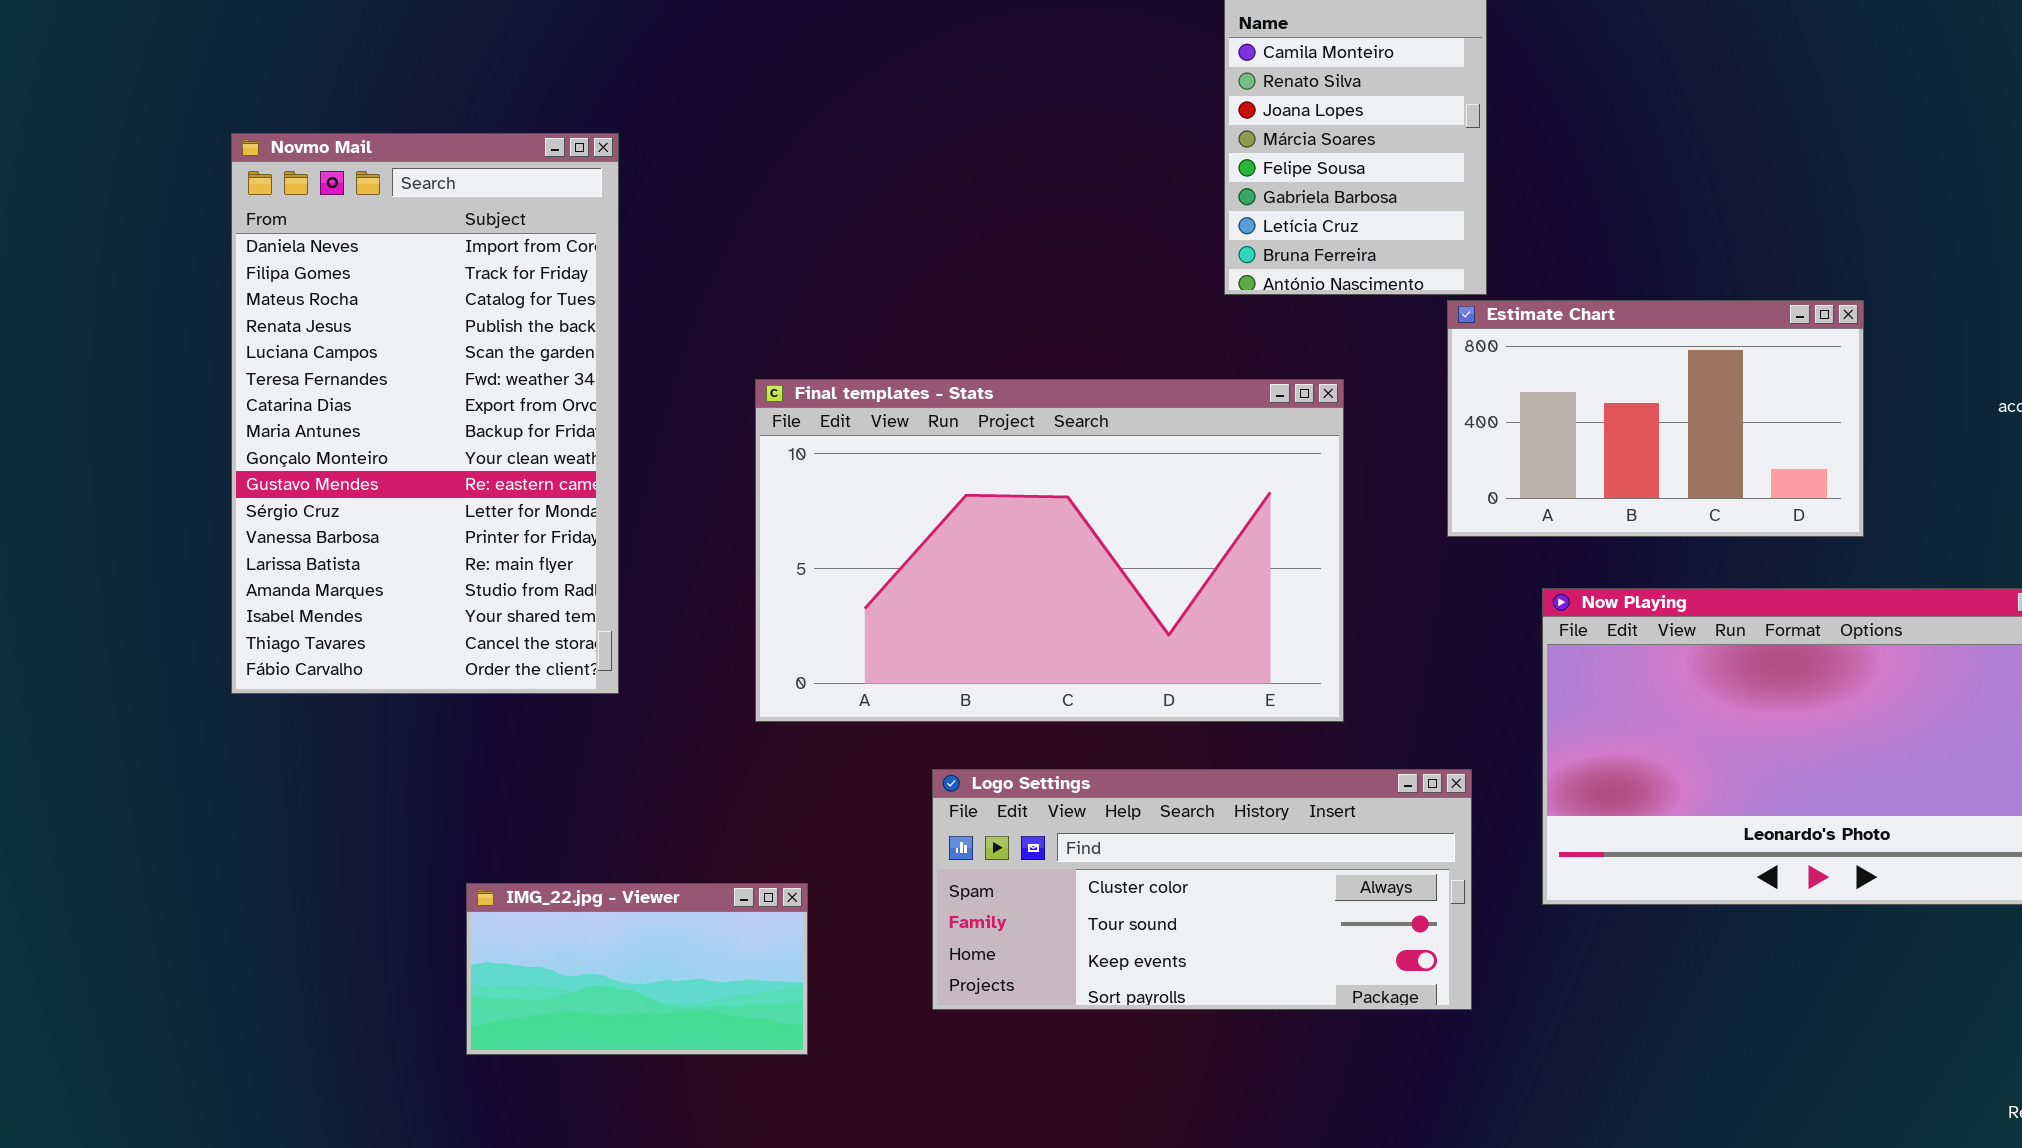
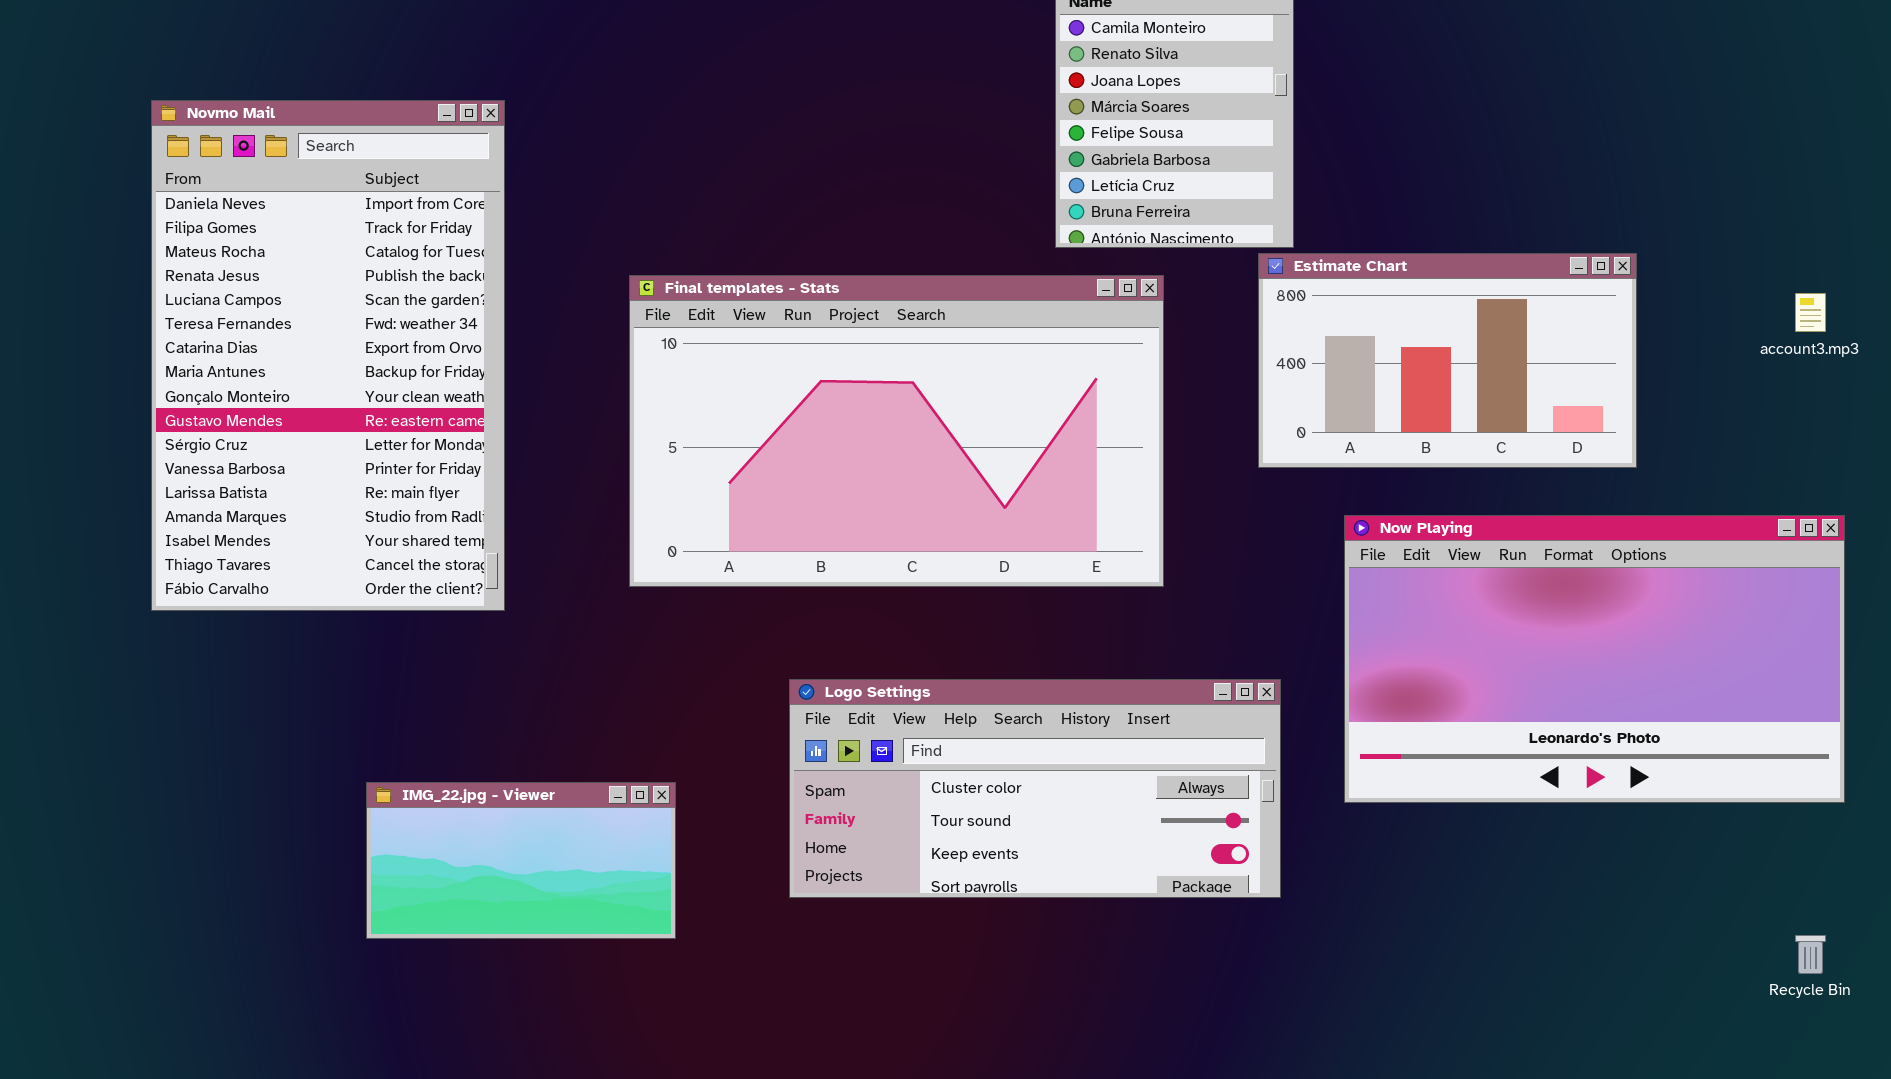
Final templates - Stats: [755,379,1344,722] -> [629,275,1164,587], moved

